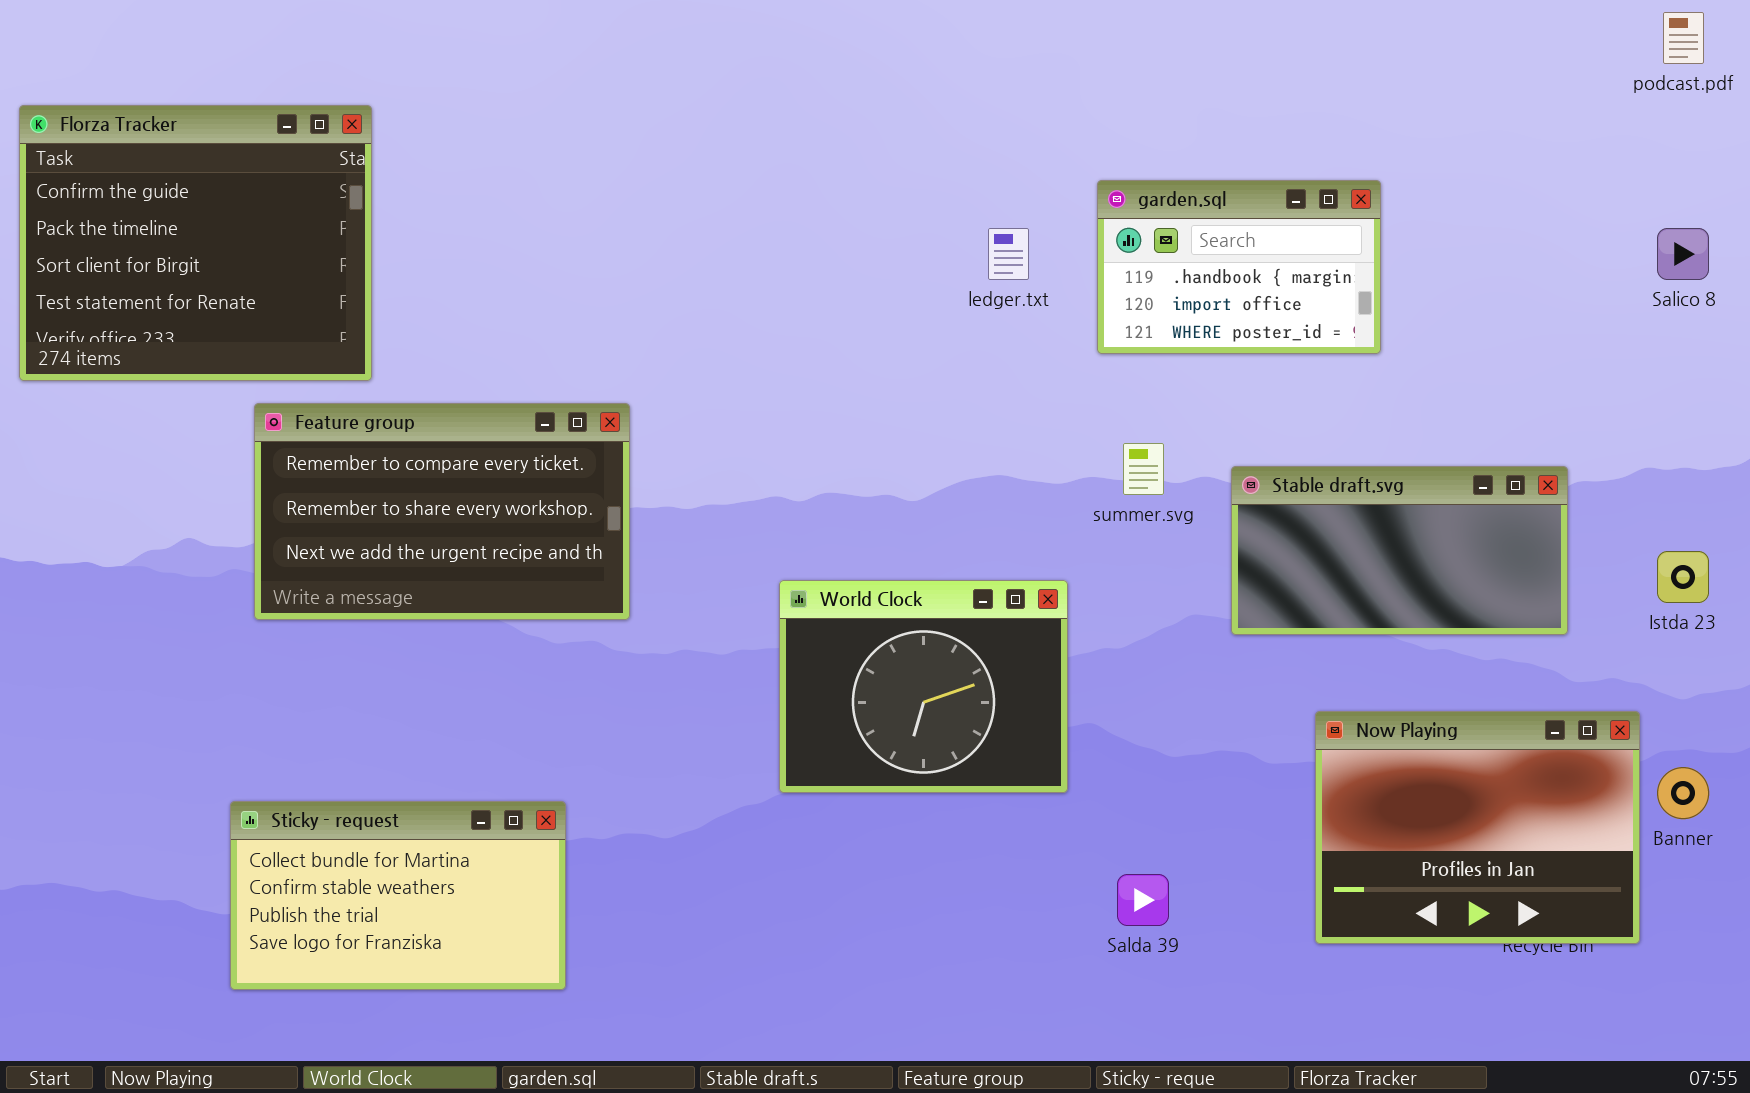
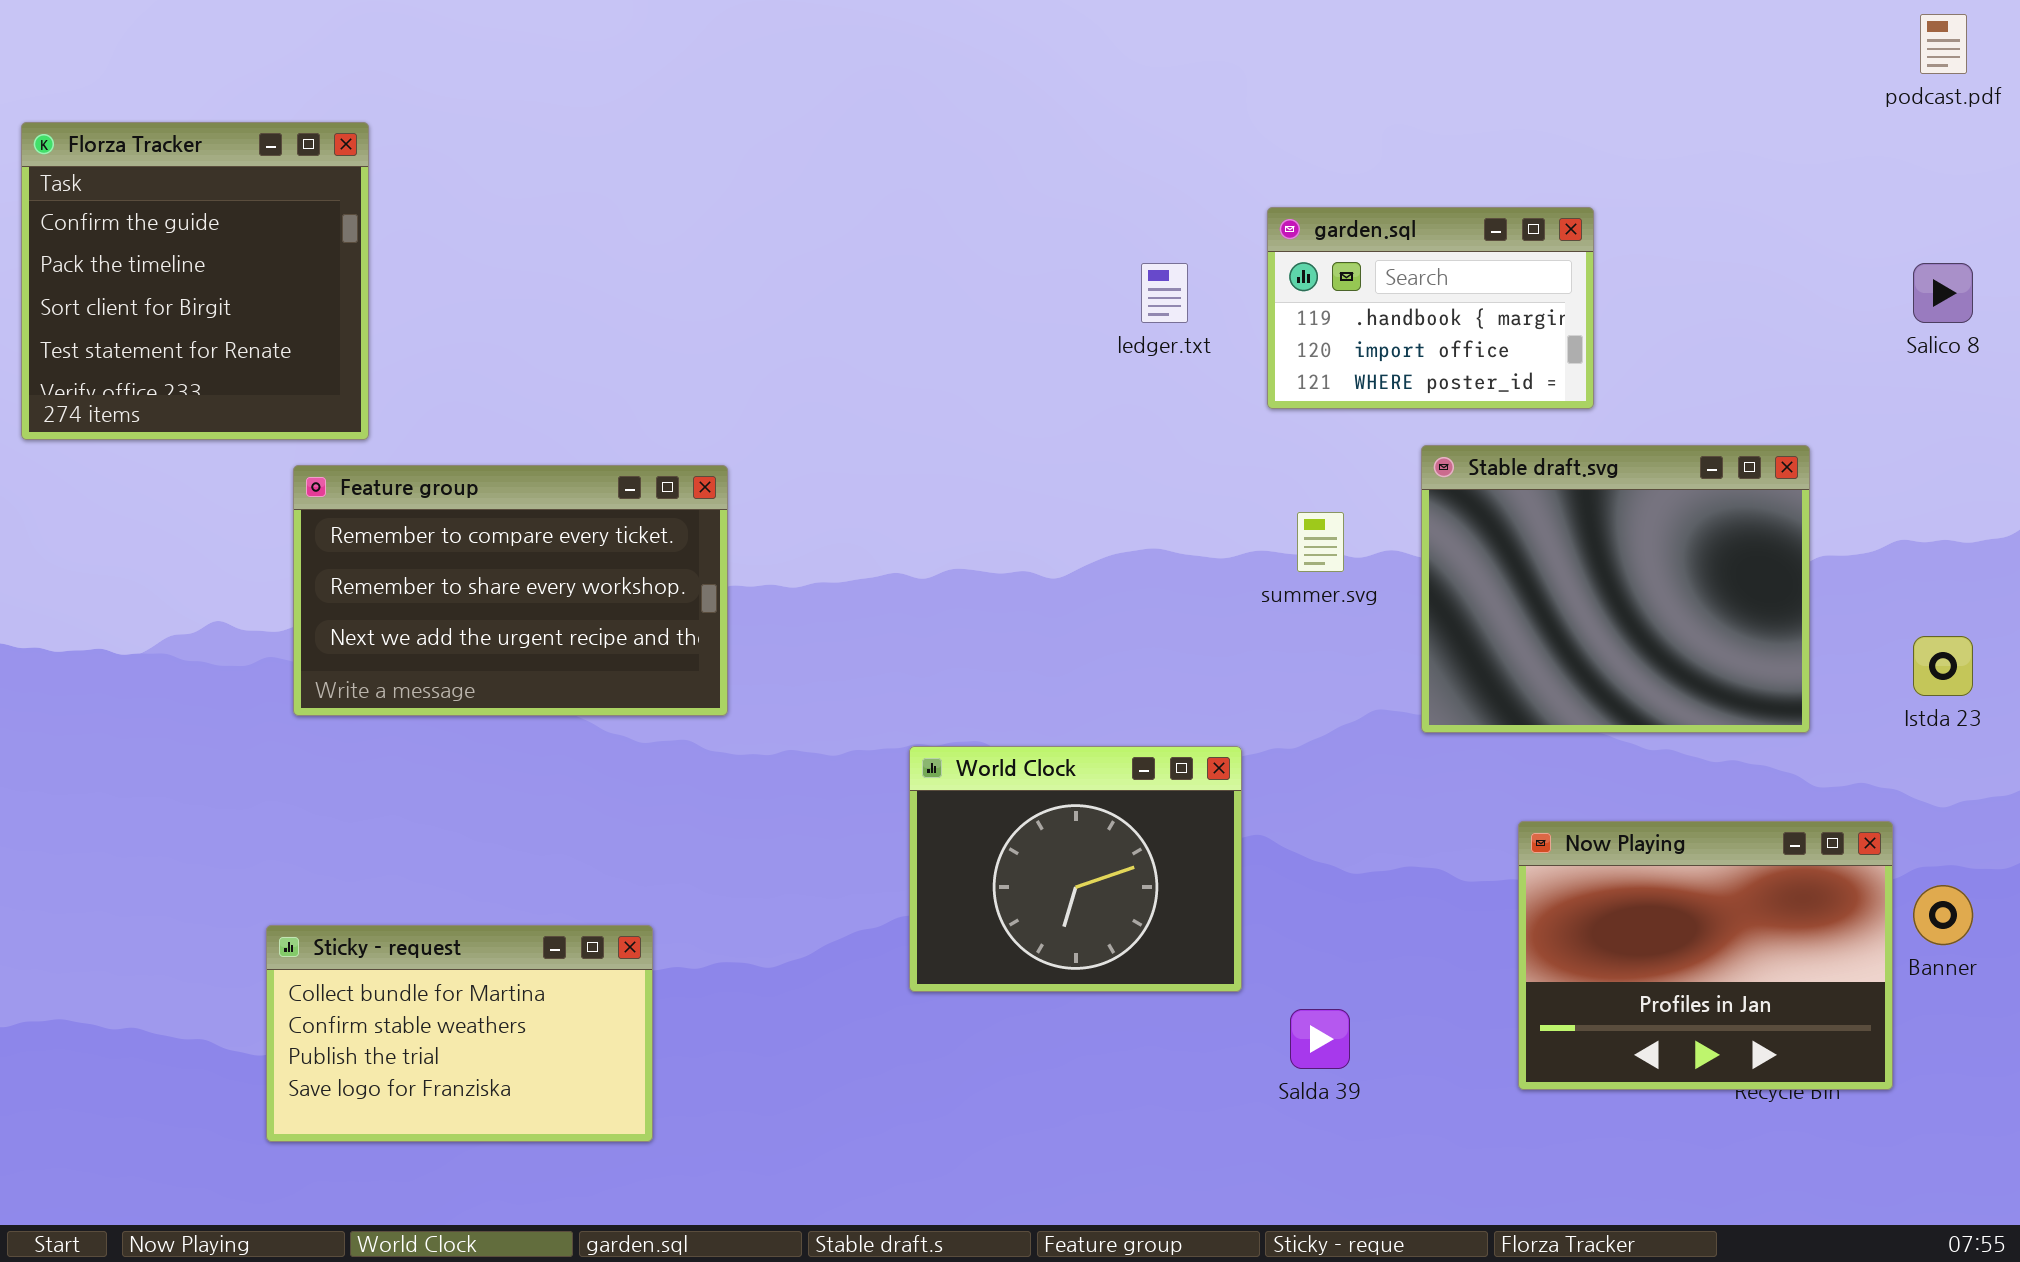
Florza Tracker: [19,105,372,381] -> [21,122,369,440], resized
Stable draft.svg: [1231,466,1568,635] -> [1421,445,1810,733], resized
World Clock: [779,580,1068,793] -> [909,746,1242,992], moved

